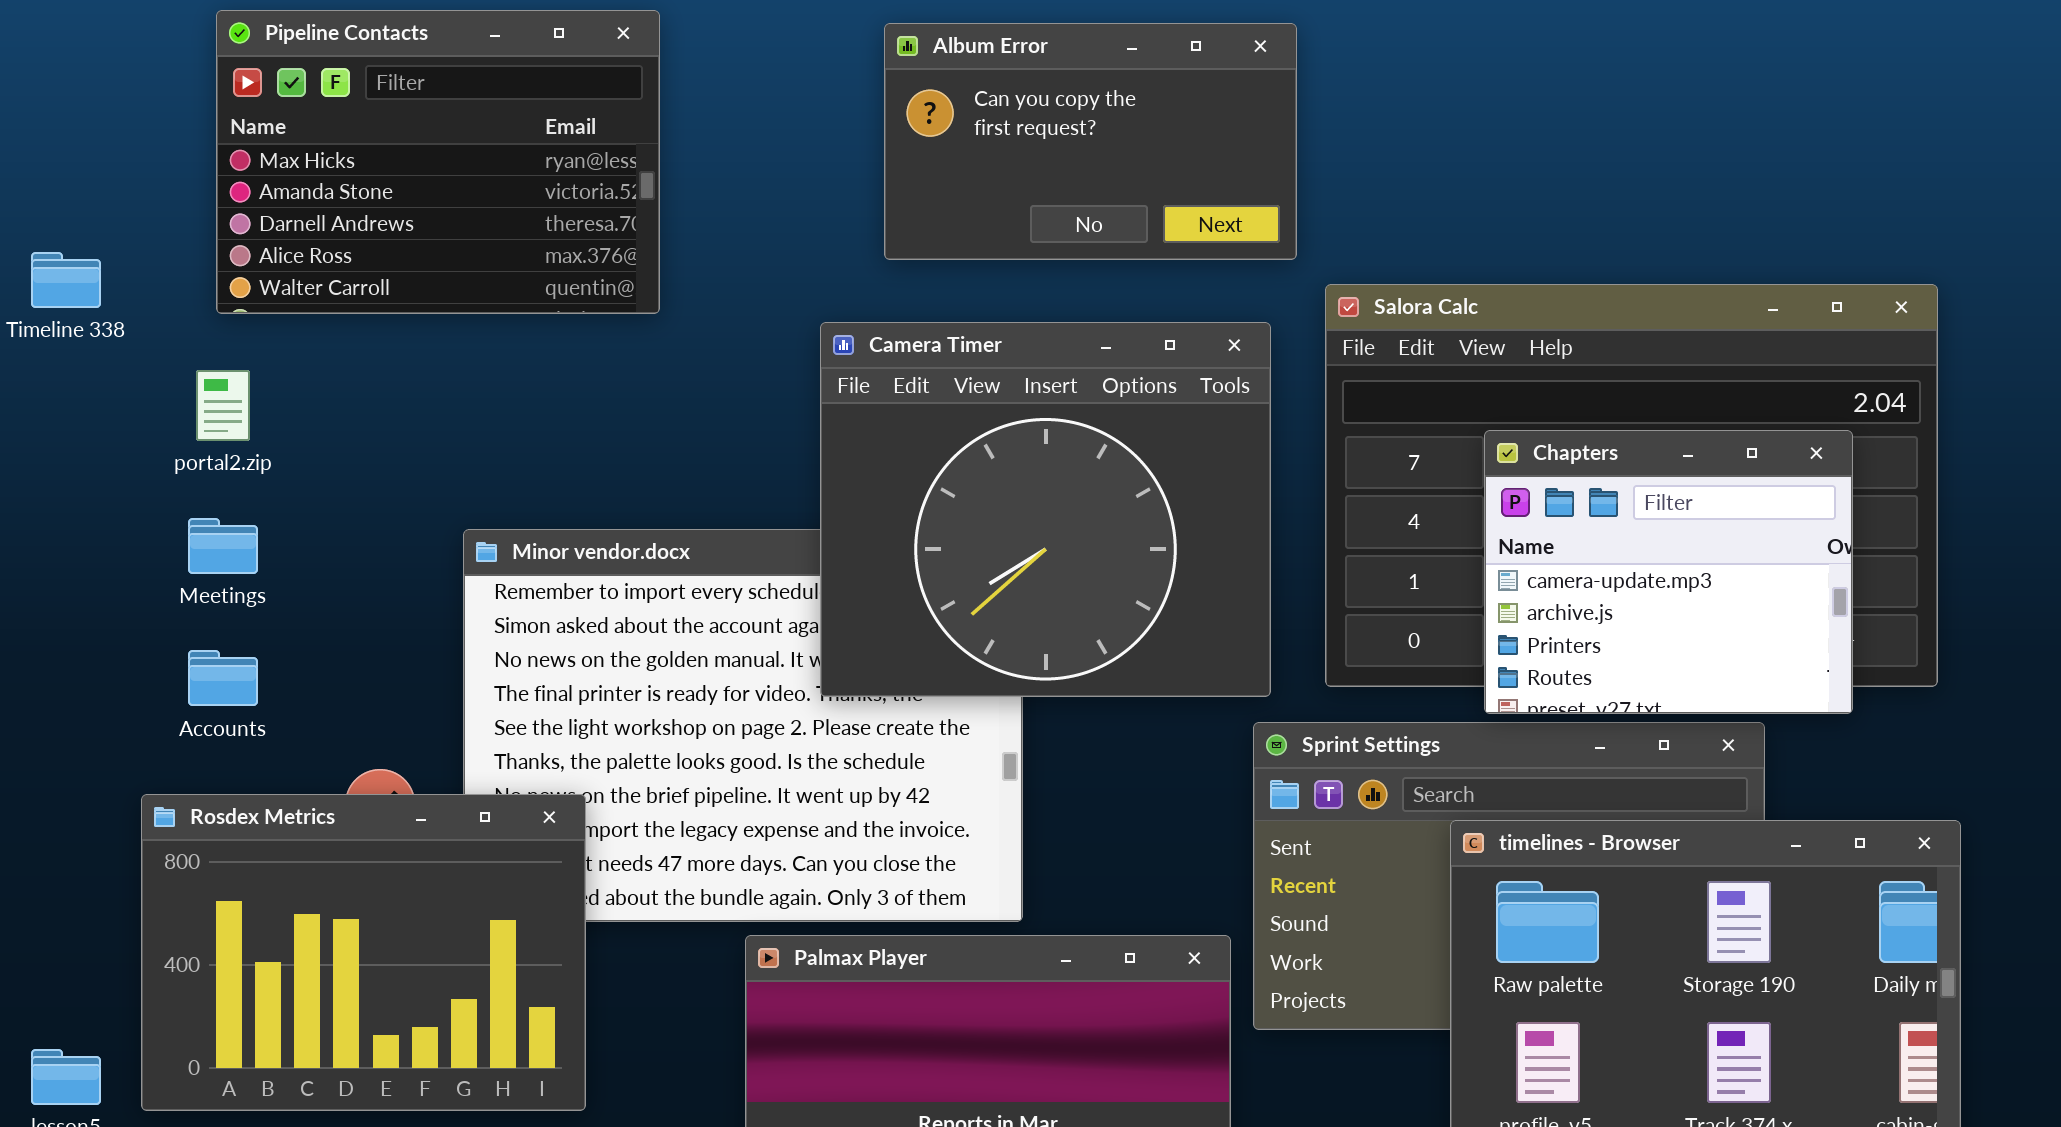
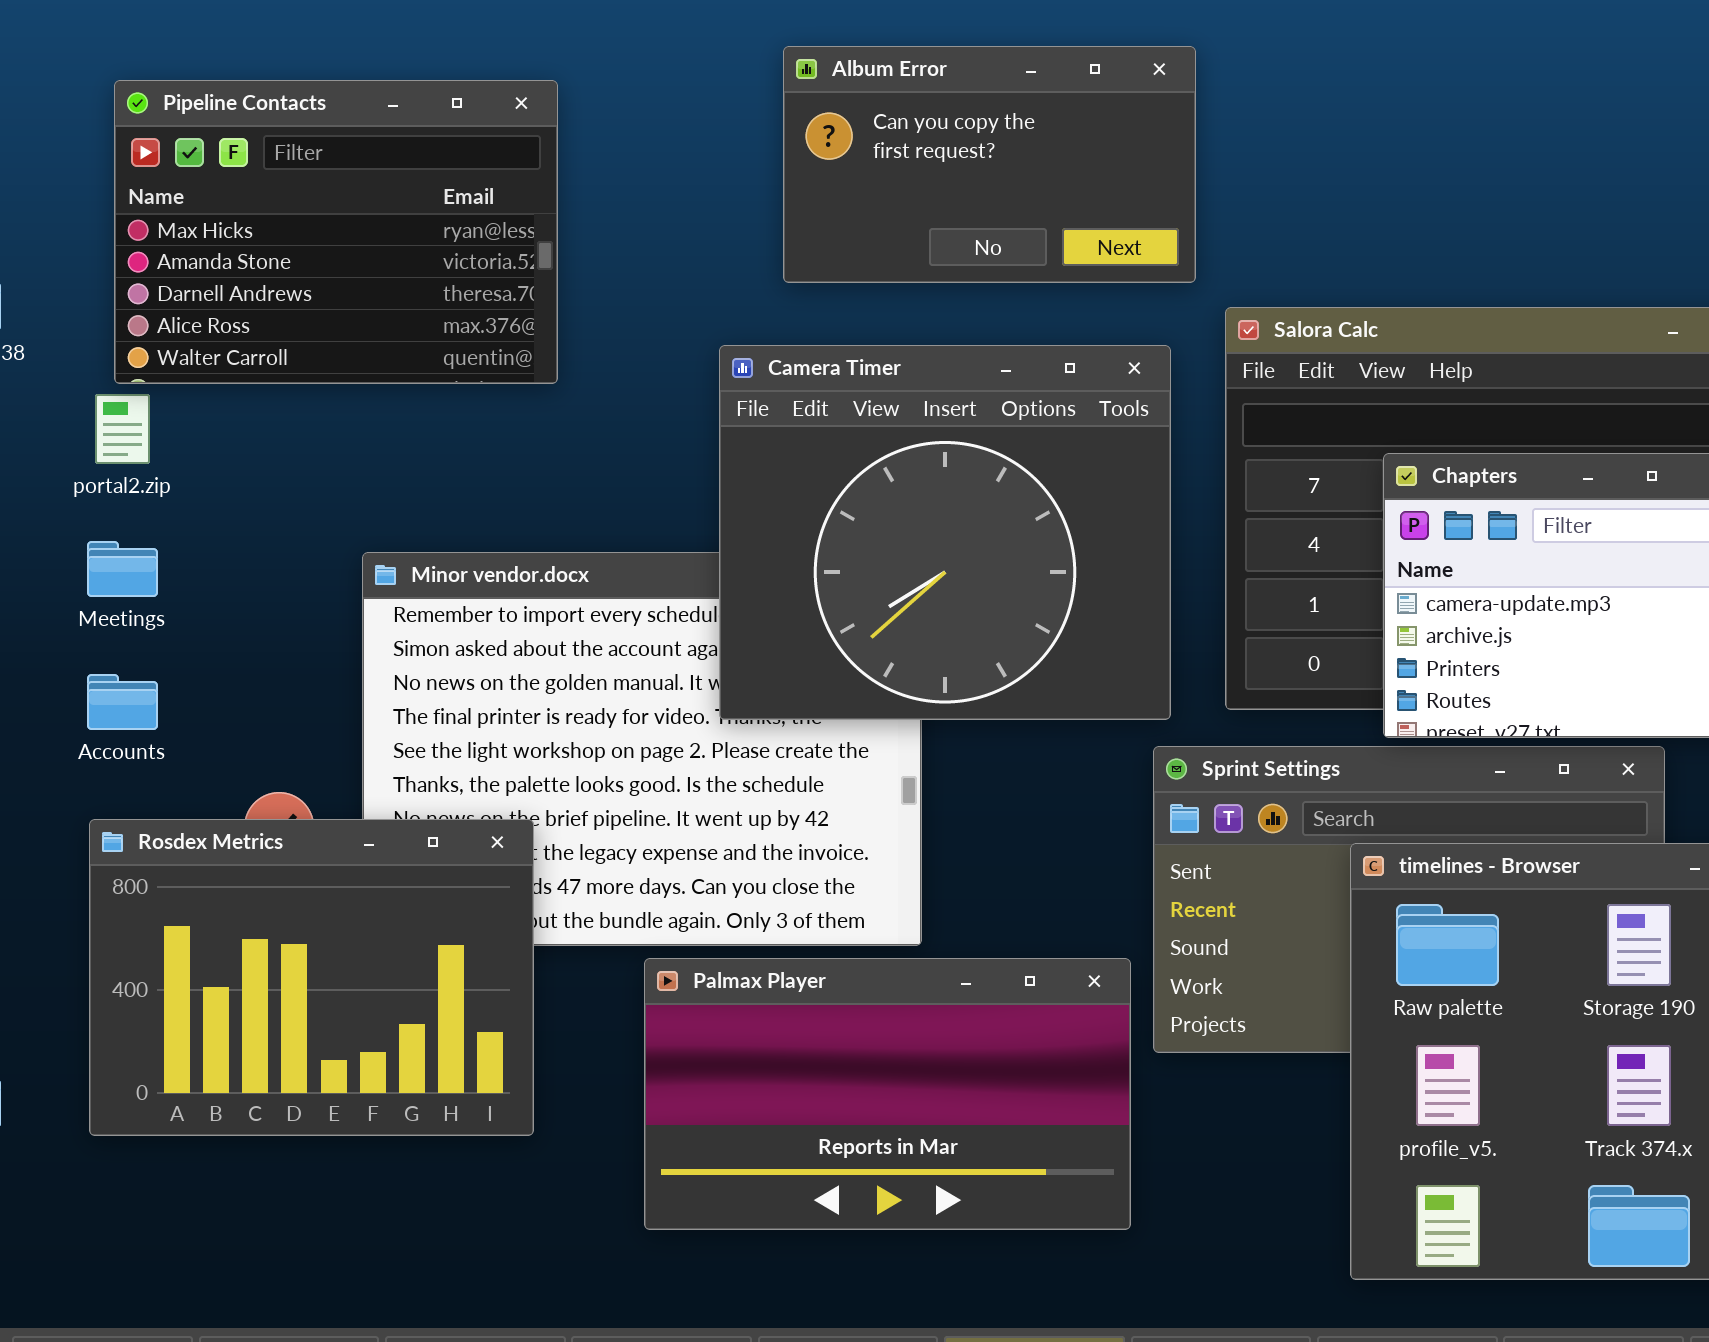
Pipeline Contacts: [216,10,660,314] -> [114,80,558,384], moved
Rosdex Metrics: [141,794,586,1111] -> [89,819,534,1136], moved

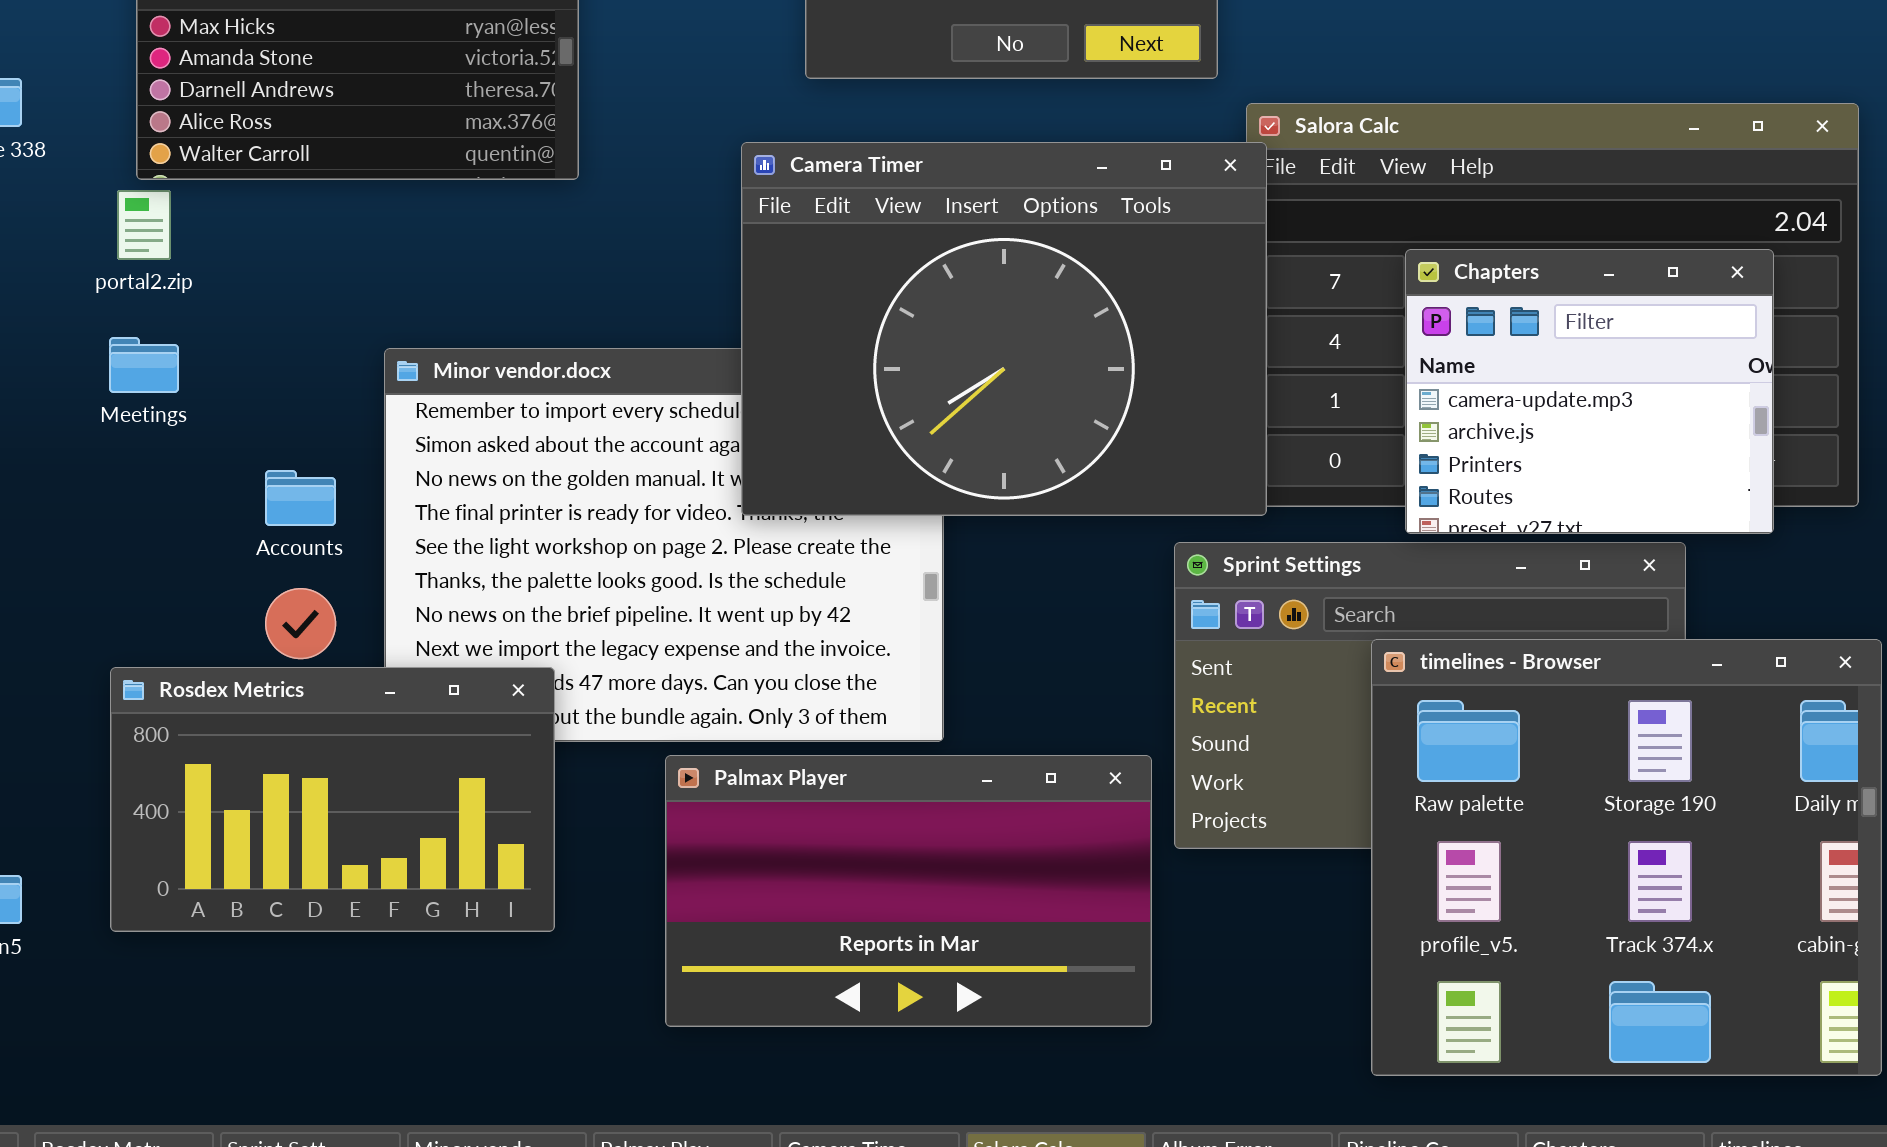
Camera Timer: [719,345,1171,720] -> [741,142,1267,516], resized
Accounts: [87,674,158,730] -> [265,470,336,526], moved
Rosdex Metrics: [89,819,534,1136] -> [110,667,555,932], resized

